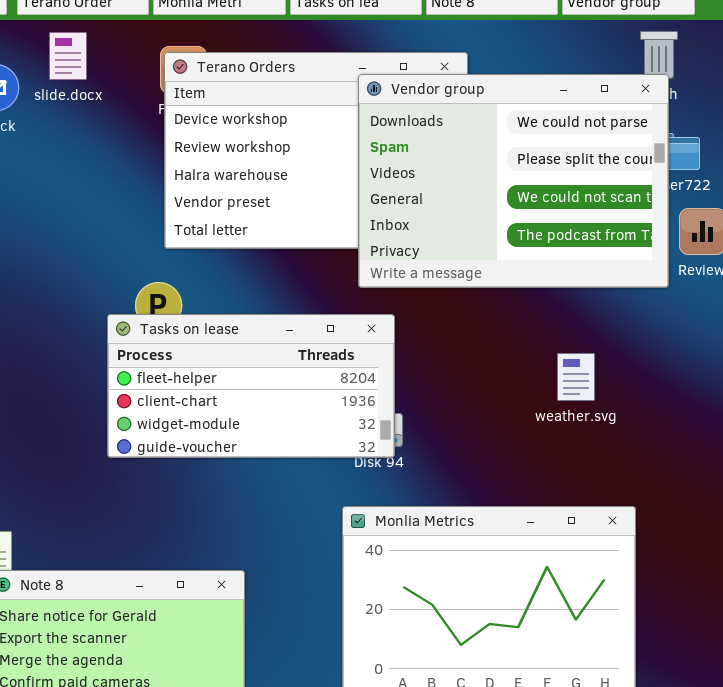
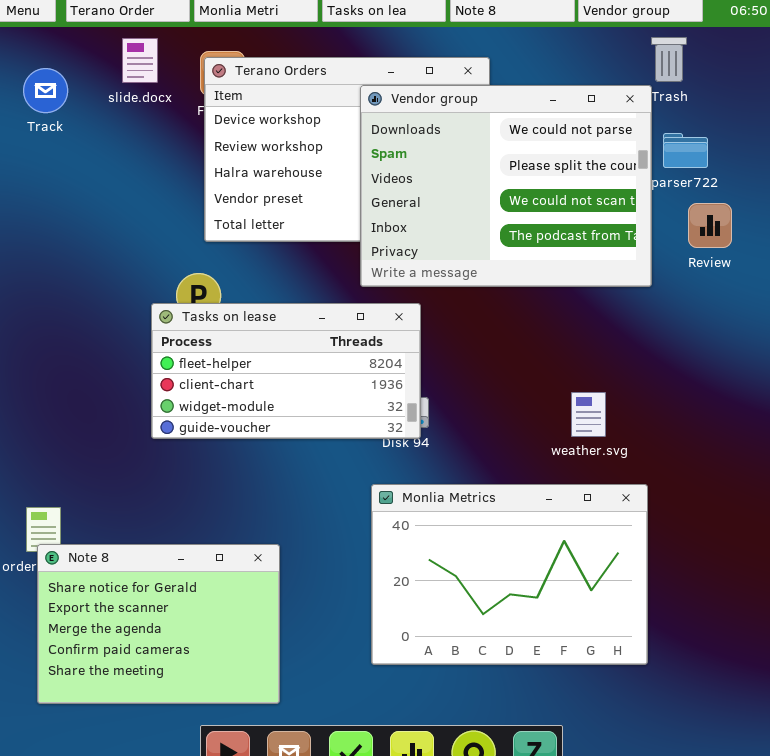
slide.docx: [49,32,87,80] -> [122,38,158,83], moved
Vendor group: [358,74,669,288] -> [360,85,652,287], moved
weather.svg: [557,353,595,401] -> [571,392,606,437], moved

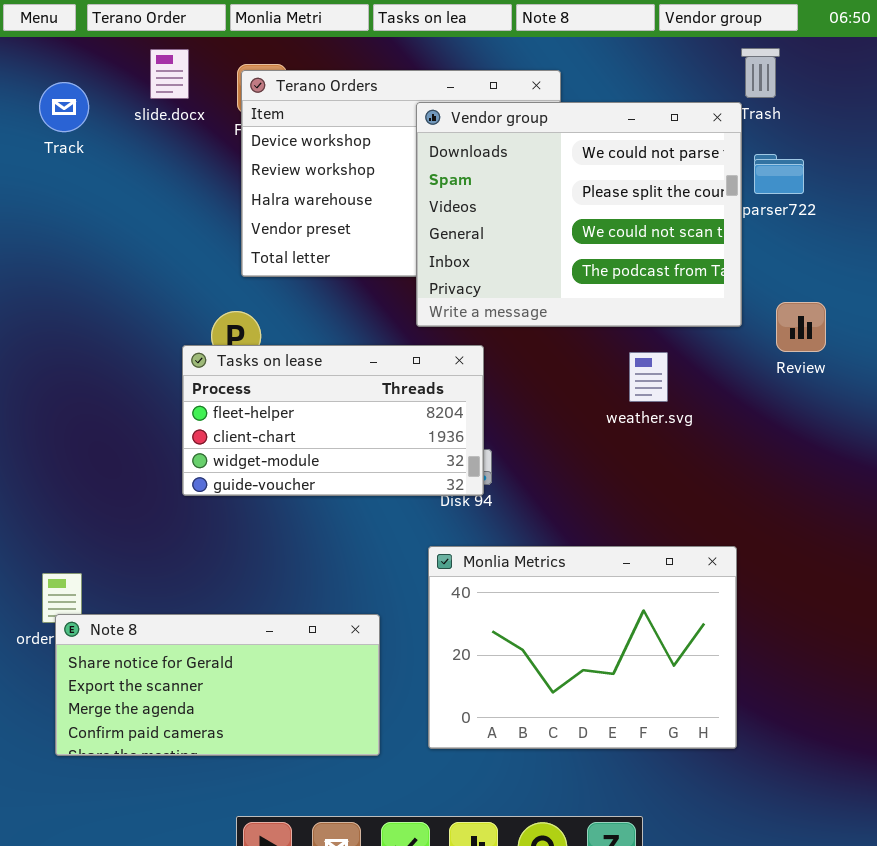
Review: [688,203,732,248] -> [776,302,826,352], moved
weather.svg: [571,392,606,437] -> [629,352,668,402], moved
Note 8: [37,544,280,704] -> [55,614,380,756], resized

